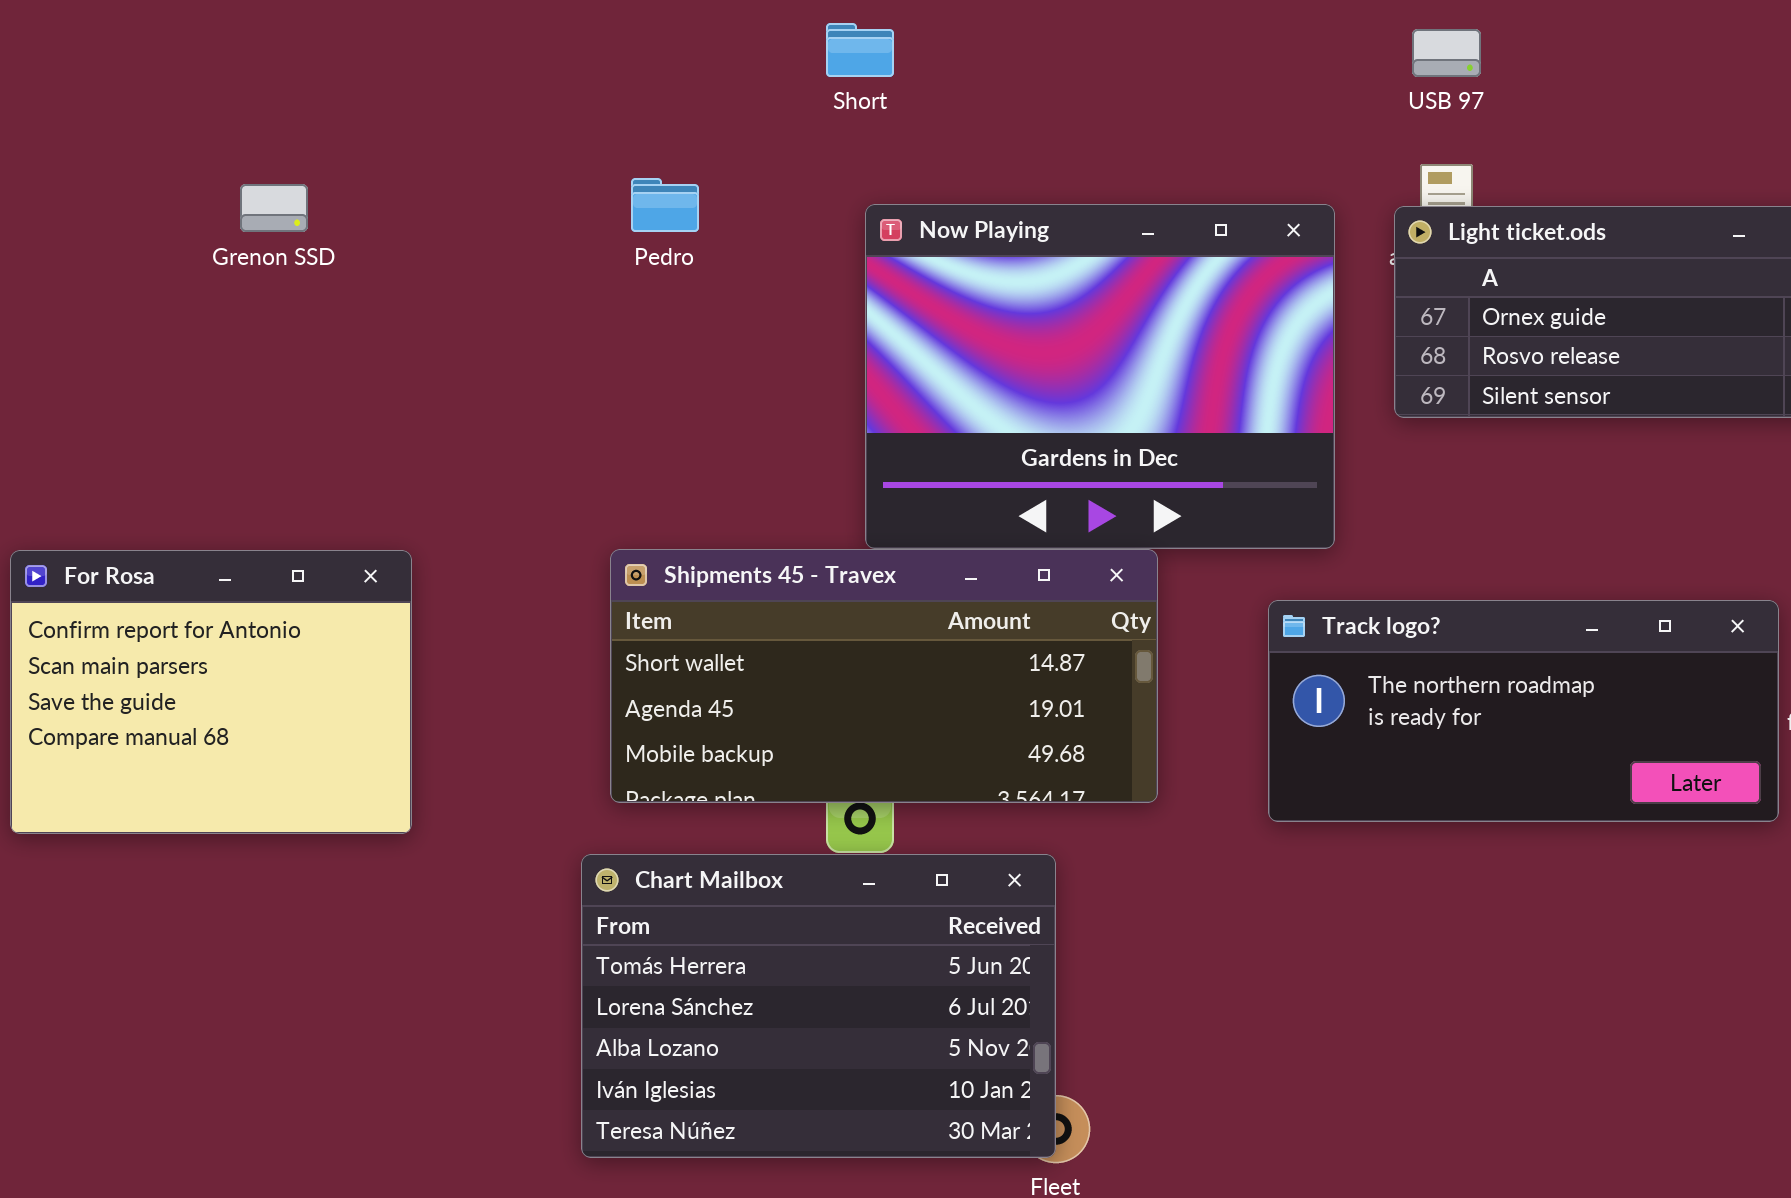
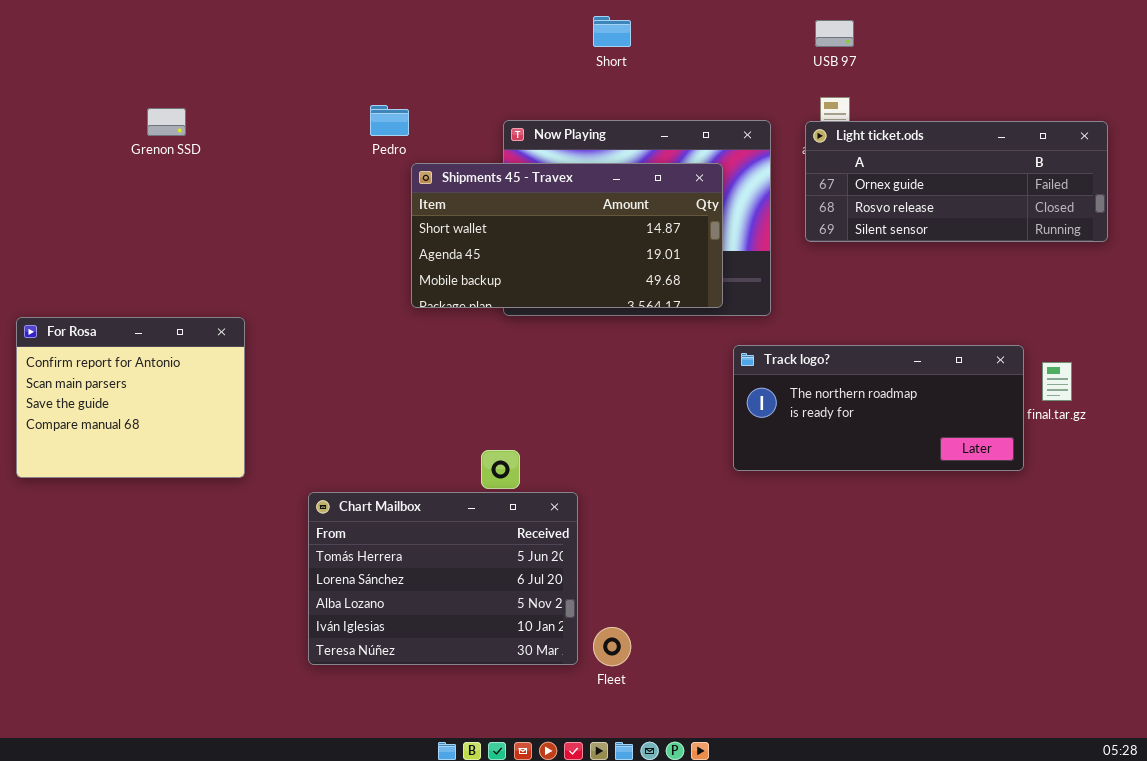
Short: [826,23,894,77] -> [593,16,631,47], moved
Shipments 45 - Travex: [610,549,1158,803] -> [411,163,723,308], moved
Chart Mailbox: [581,854,1056,1158] -> [308,492,578,665], moved

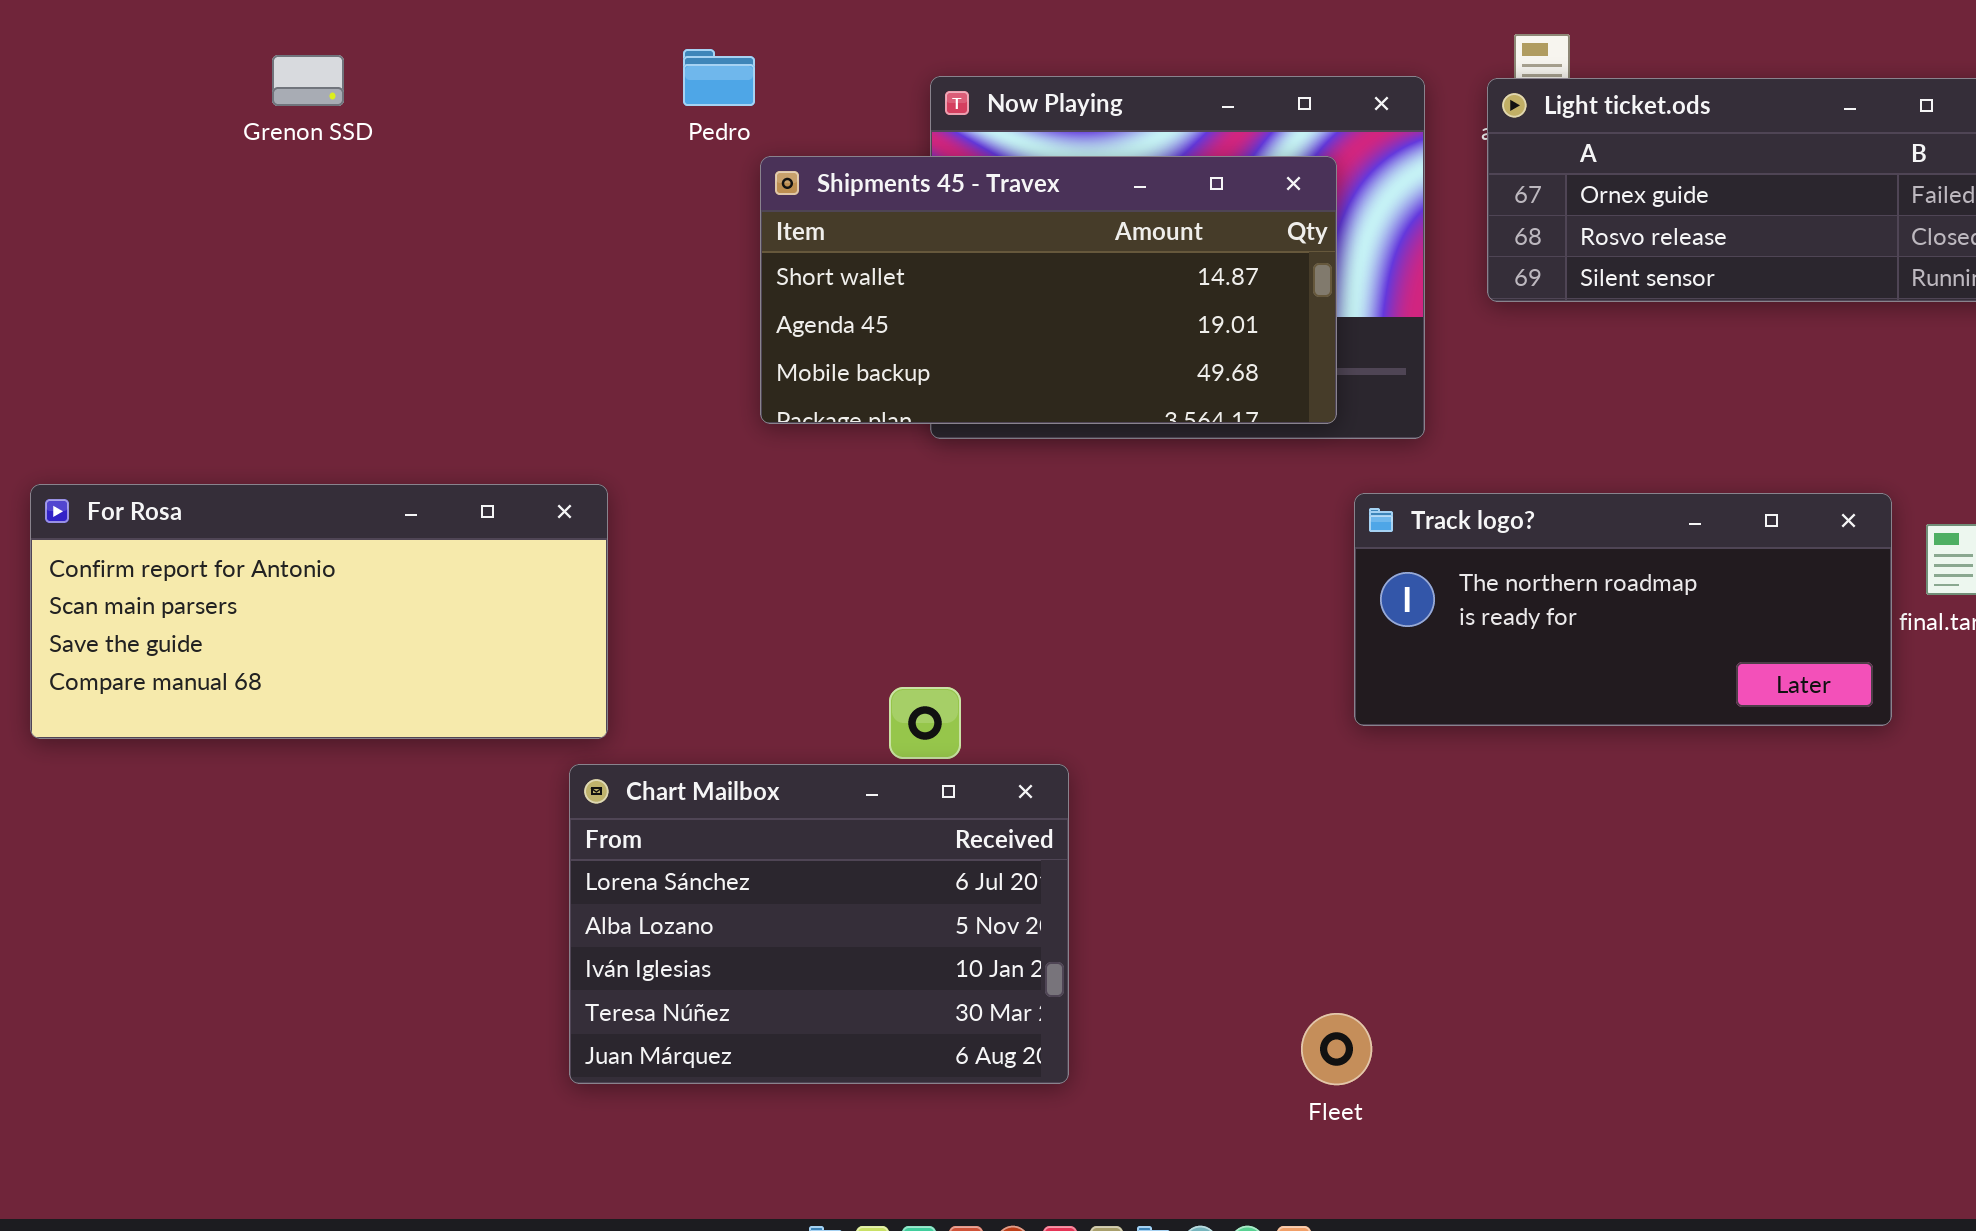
For Rosa: [16,317,245,478] -> [30,484,608,739], resized
Chart Mailbox: [308,492,578,665] -> [569,764,1069,1084], scrolled down 1 row
Fleet: [593,627,631,666] -> [1301,1013,1372,1085], moved

